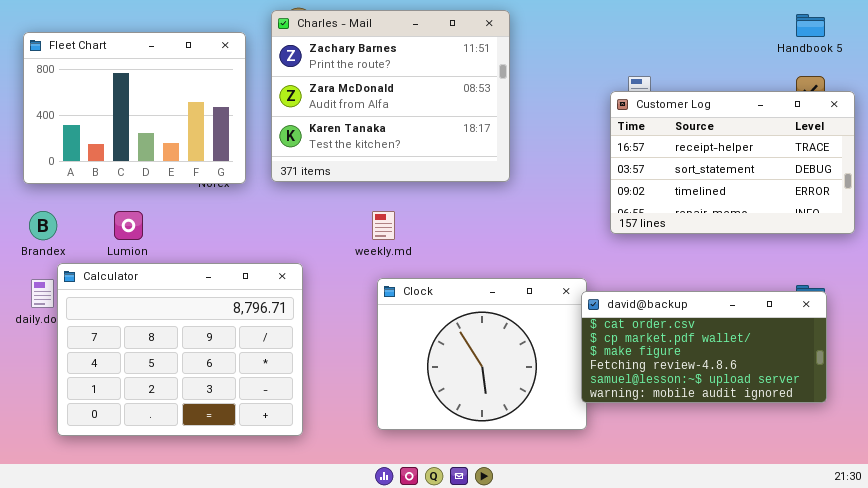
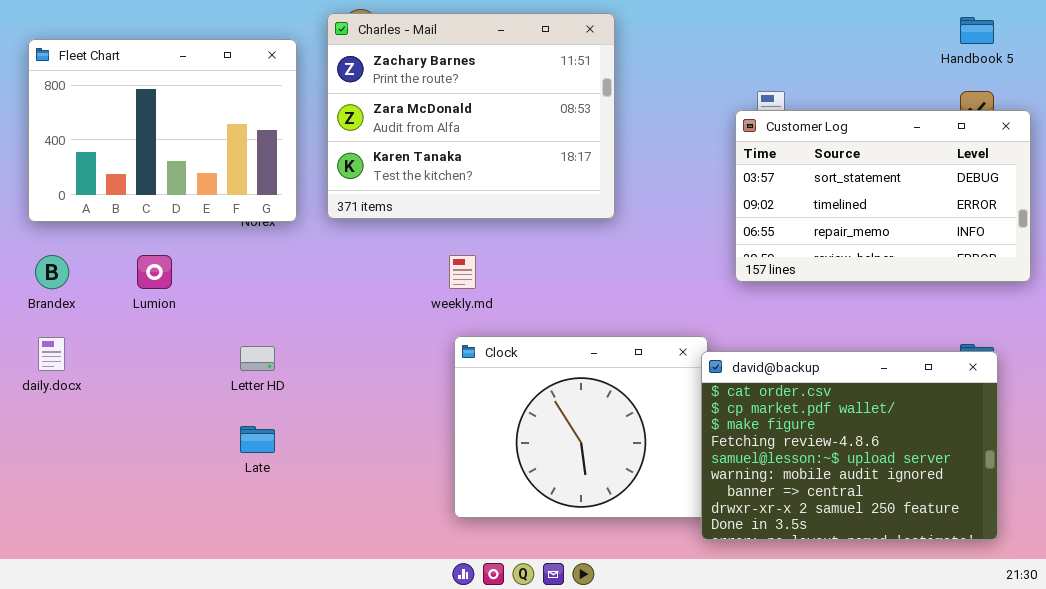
Customer Log: [610,91,855,234] -> [735,110,1031,282], scrolled down 1 row
Calculator: [57,263,303,436] -> none, closed
david@backup: [581,291,827,403] -> [701,351,998,540], resized

